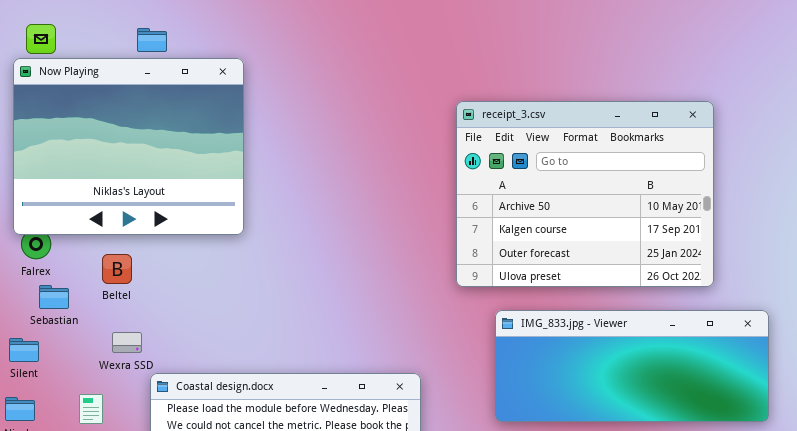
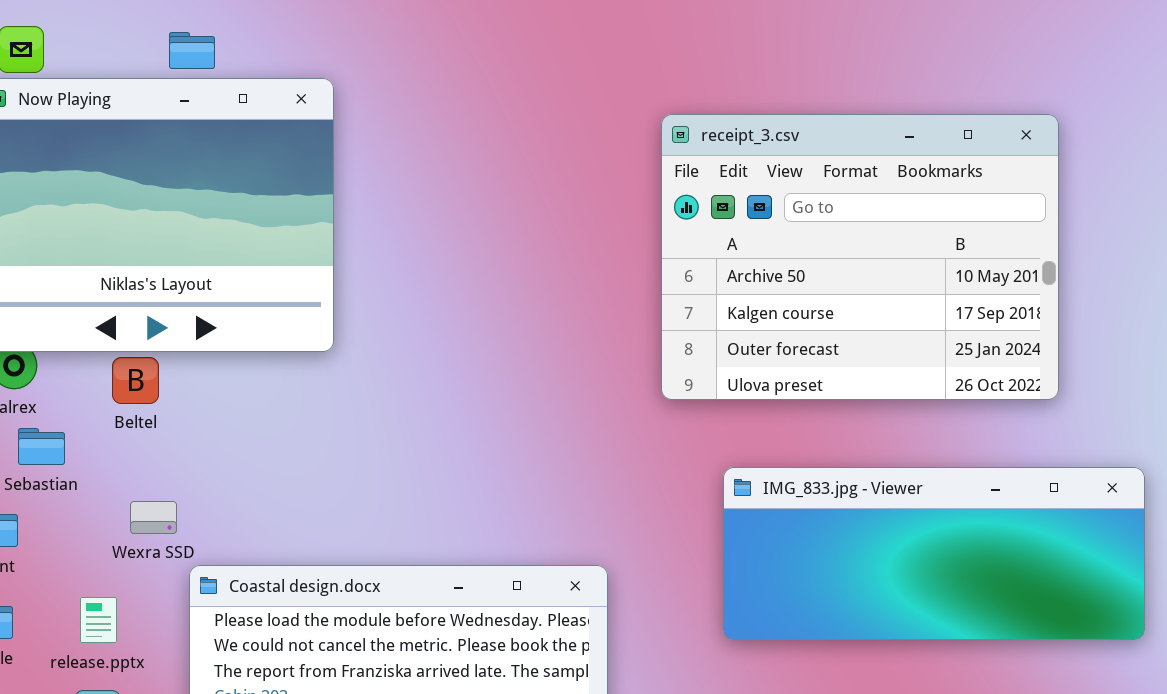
receipt_3.csv: [456,101,714,287] -> [661,114,1059,400], moved
Beltel: [102,254,132,284] -> [112,357,159,404], moved

